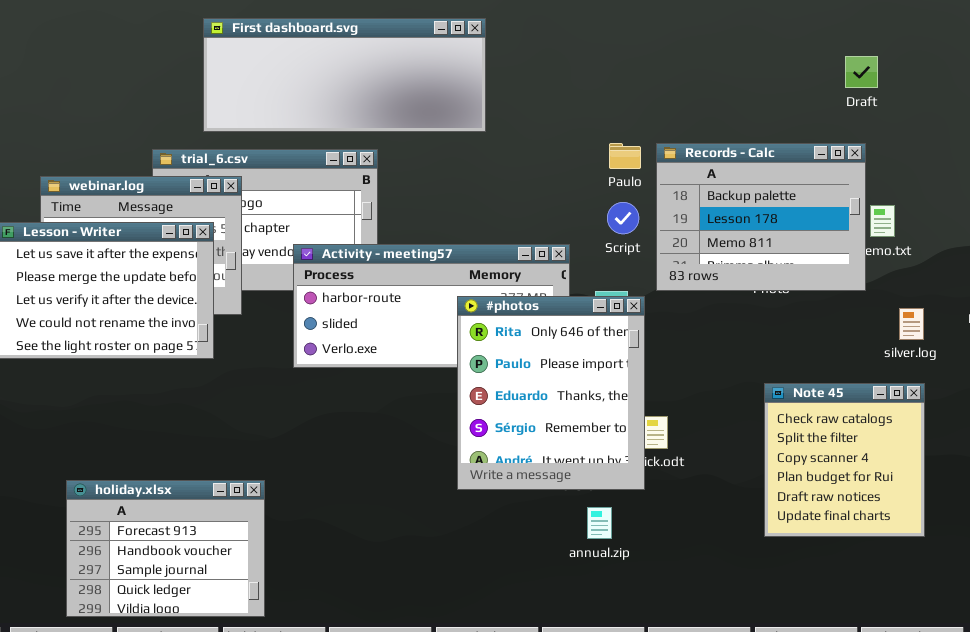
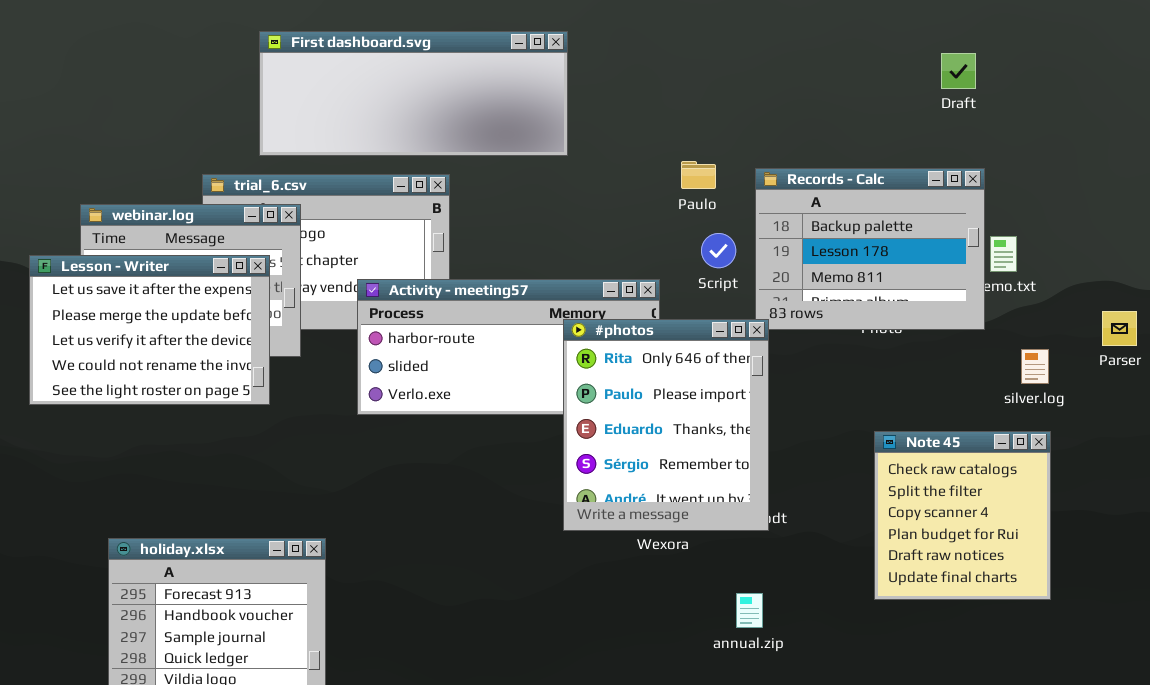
Draft: [845,56,878,88] -> [941,53,976,89], moved
Paulo: [609,143,641,169] -> [681,161,716,189], moved
#photos: [457,296,645,490] -> [563,319,769,531], moved
annual.zip: [587,507,612,539] -> [736,593,763,628], moved

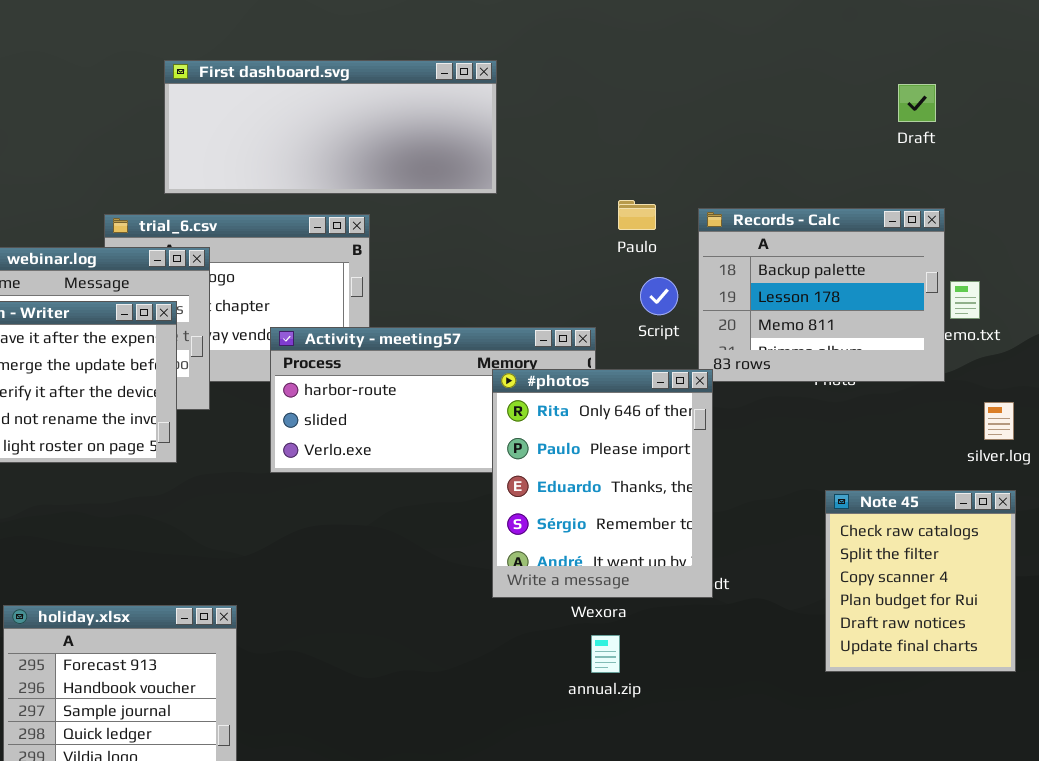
annual.zip: [736,593,763,628] -> [591,635,620,673], moved

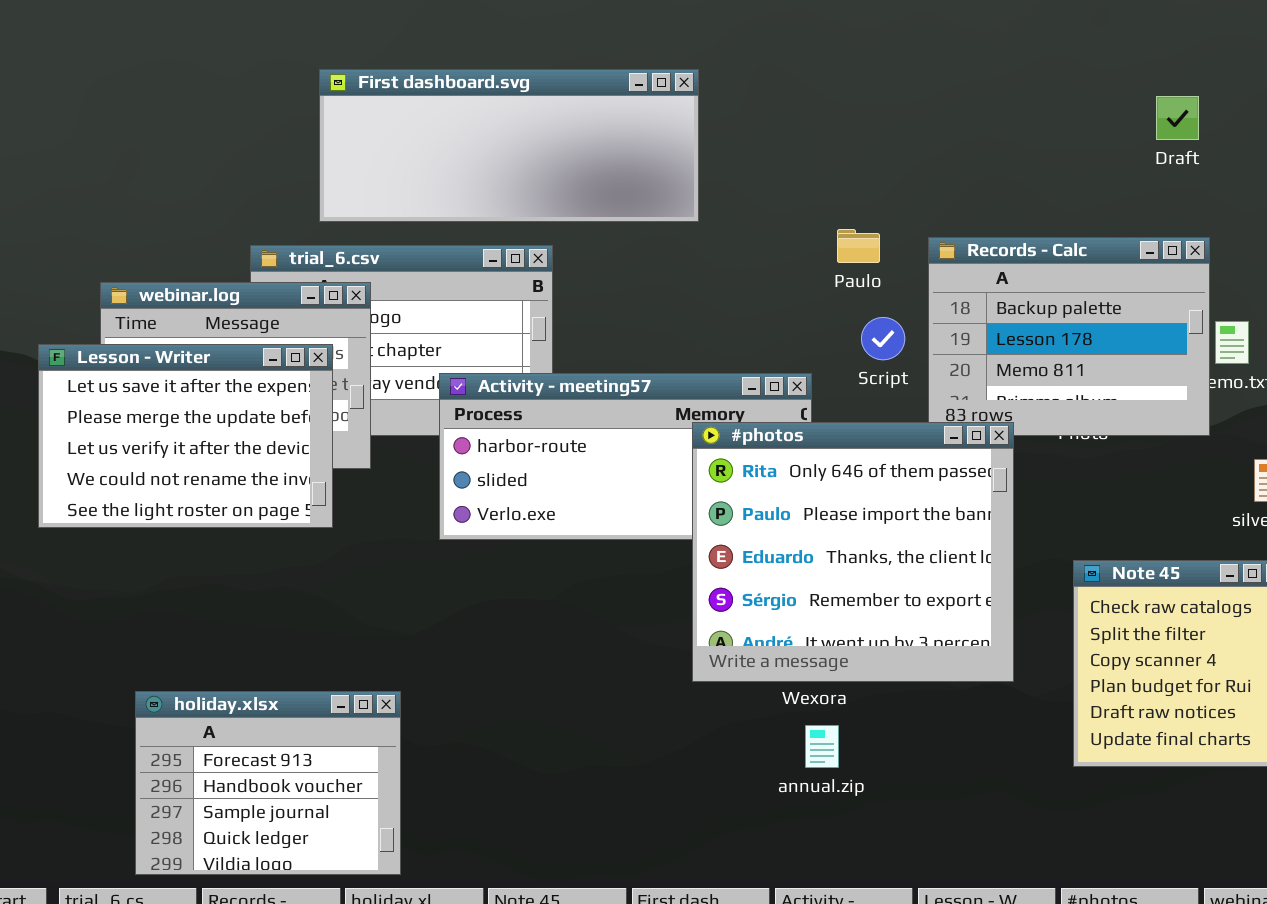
#photos: [492,369,713,598] -> [692,422,1014,682], resized

